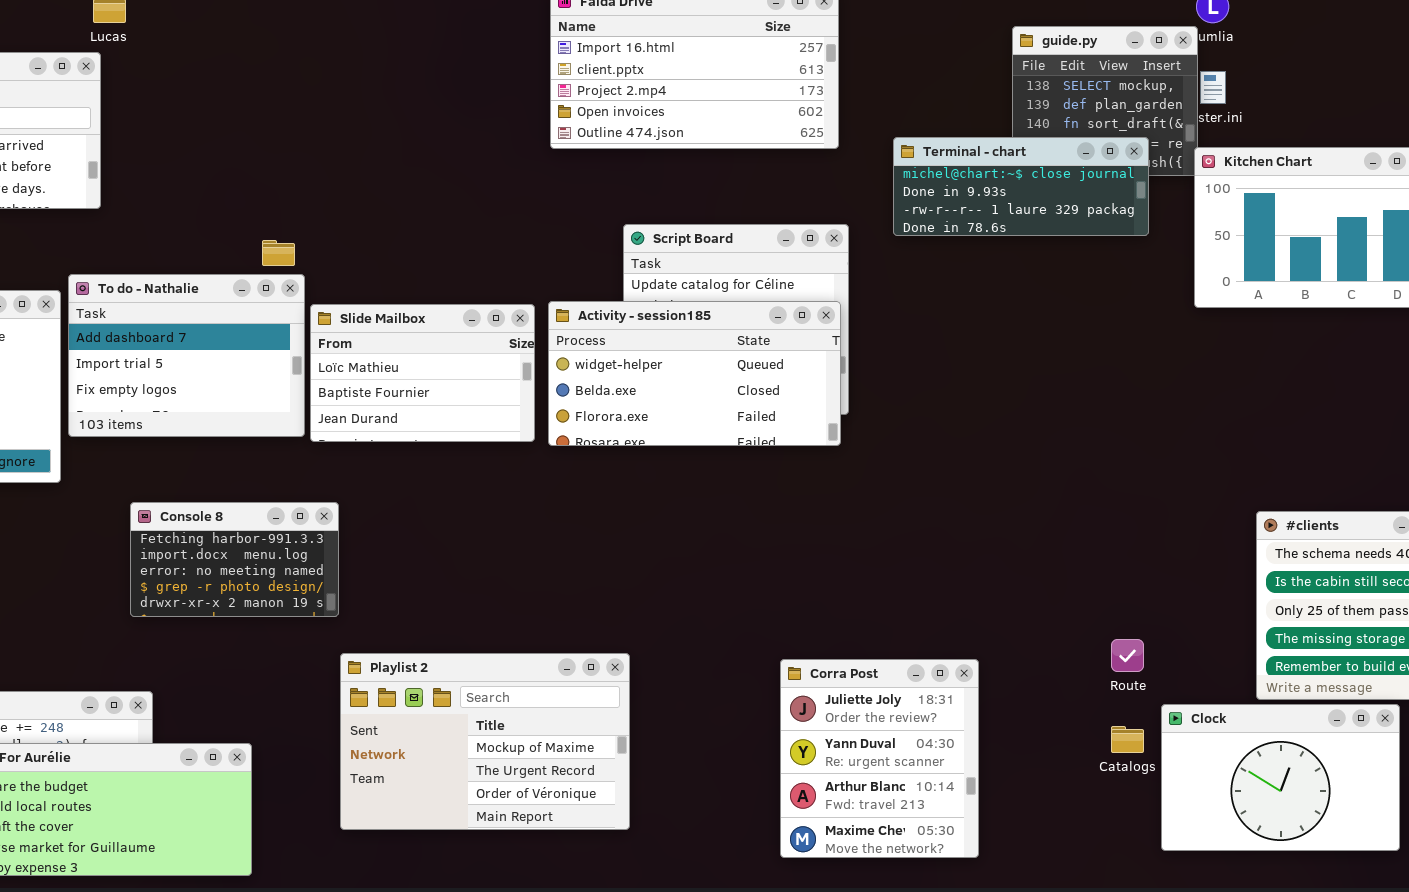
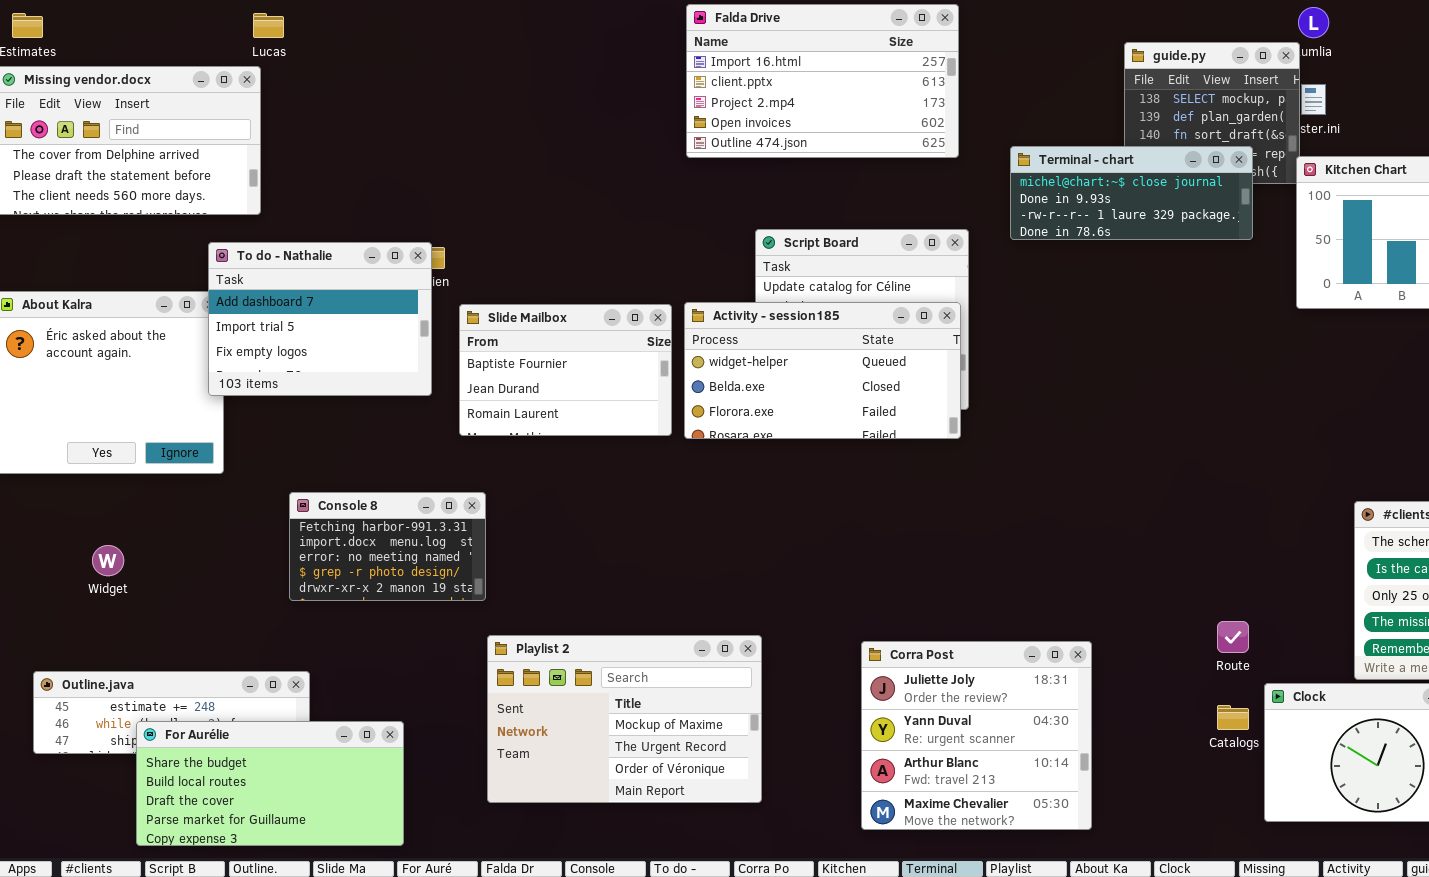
To do - Nathalie: [68,274,305,437] -> [208,242,432,396], moved
Slide Mailbox: [310,304,535,442] -> [459,304,672,436], scrolled down 1 row
Corra Post: [780,659,979,858] -> [861,641,1092,830], resized

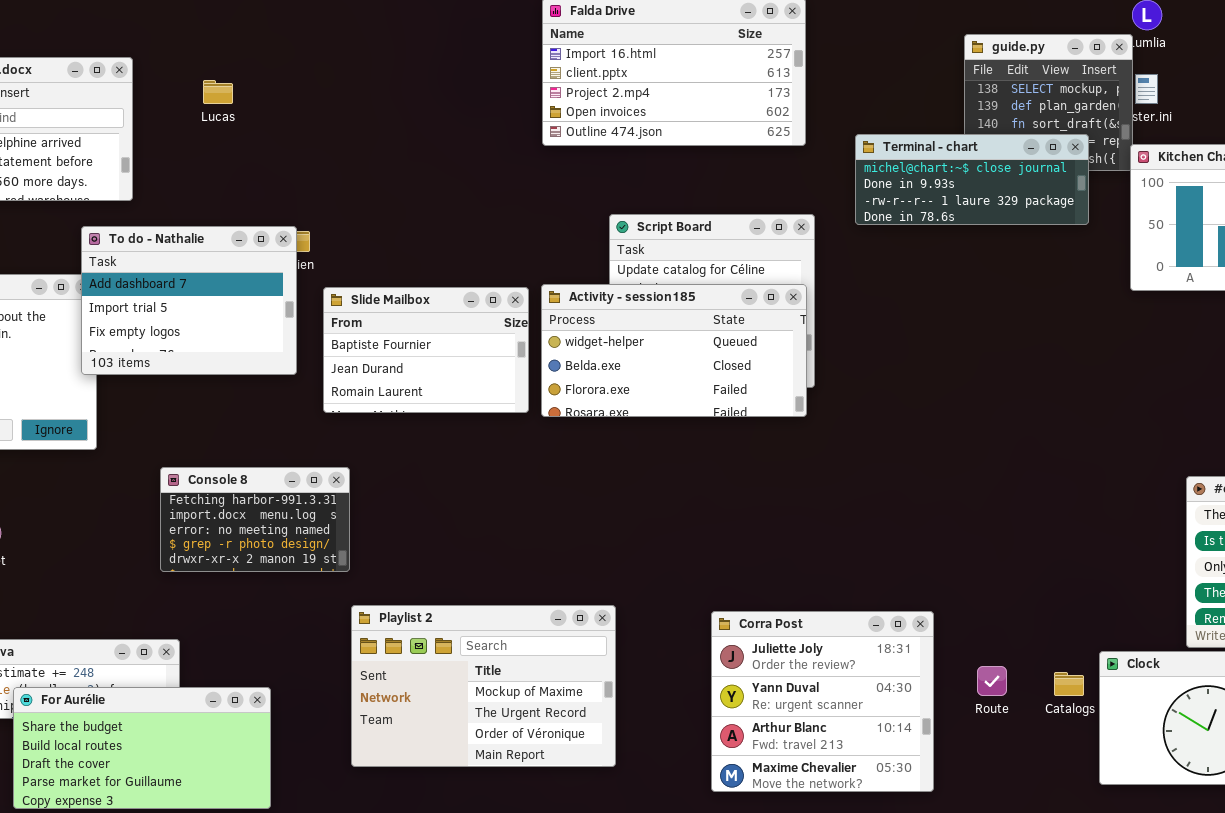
Lucas: [253,13,284,38] -> [203,80,233,104], moved
Route: [1217,621,1249,653] -> [977,666,1007,696], moved

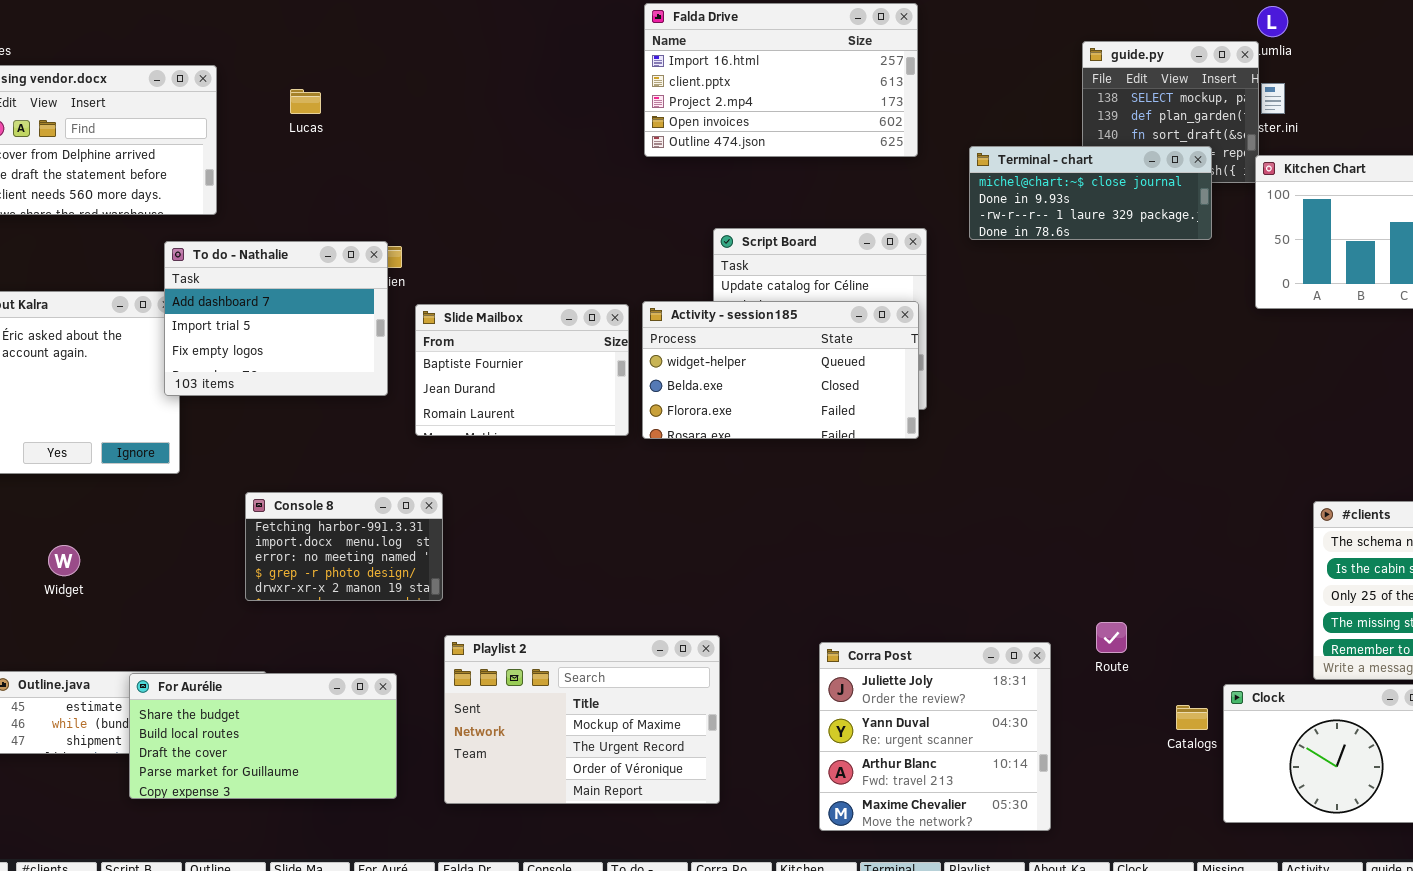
Route: [977,666,1007,696] -> [1096,622,1127,653], moved
For Aurélie: [13,687,271,809] -> [129,673,397,799], moved

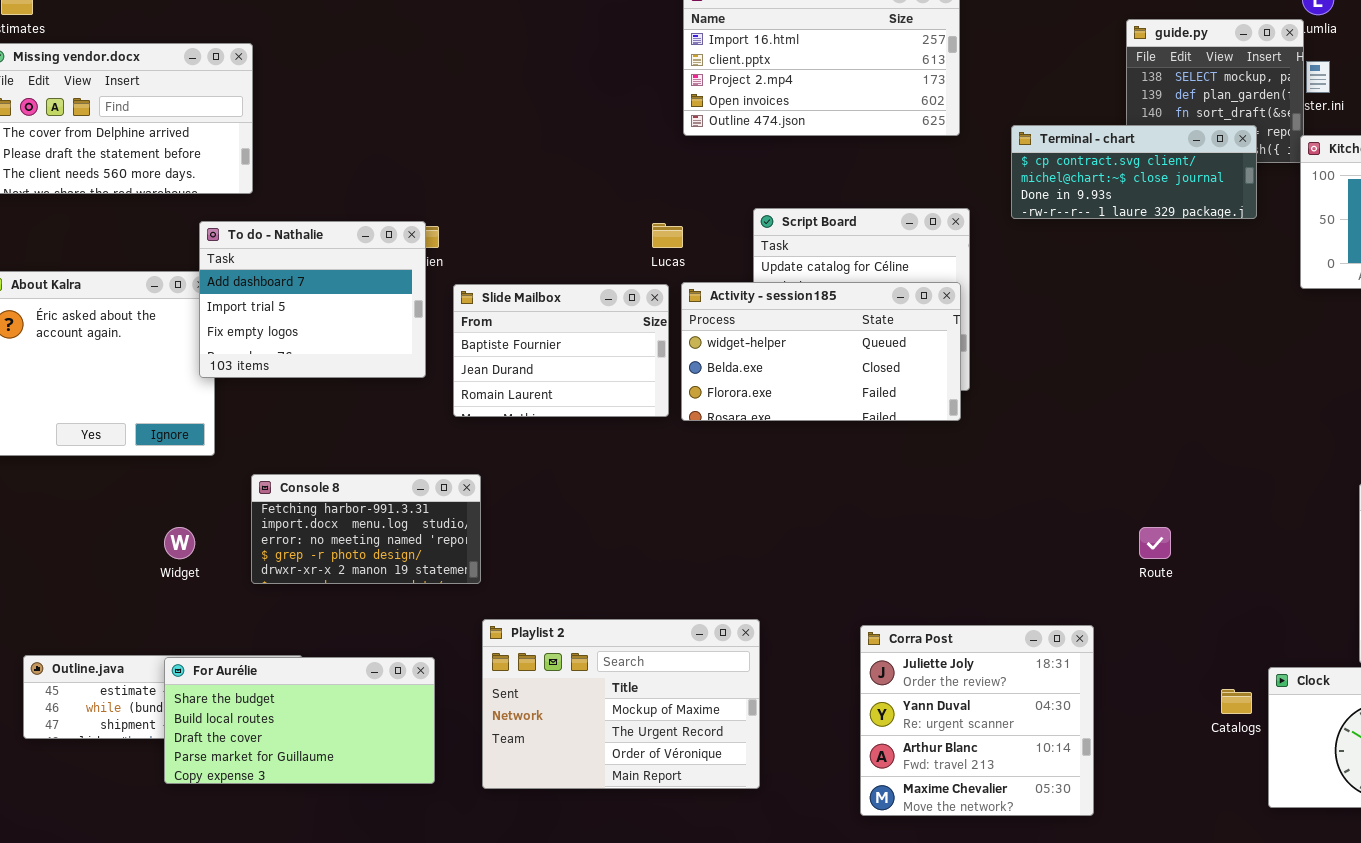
Lucas: [290,89,321,114] -> [652,223,683,248], moved
Terminal - chart: [969,146,1212,240] -> [1011,125,1257,219], scrolled up 1 row
Console 8: [245,492,443,601] -> [251,474,481,584], resized
Widget: [48,545,80,576] -> [164,527,195,559], moved
Route: [1096,622,1127,653] -> [1139,527,1171,559], moved

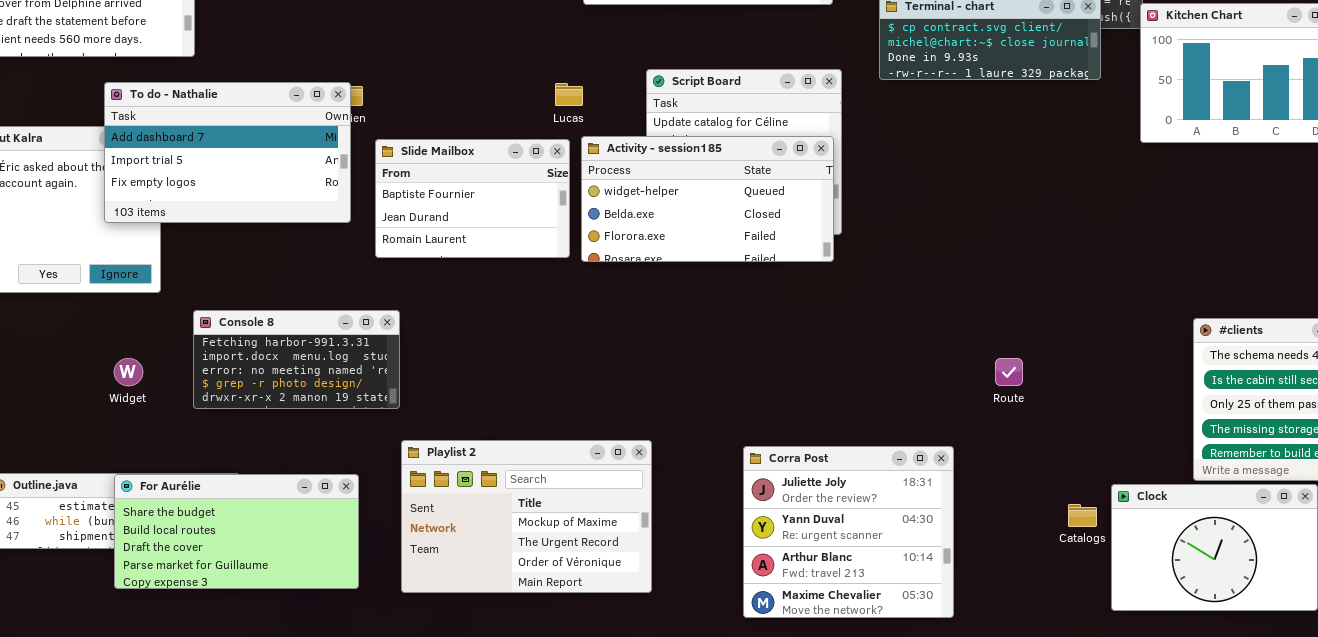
To do - Nathalie: [199,221,426,378] -> [104,82,351,223], resized

